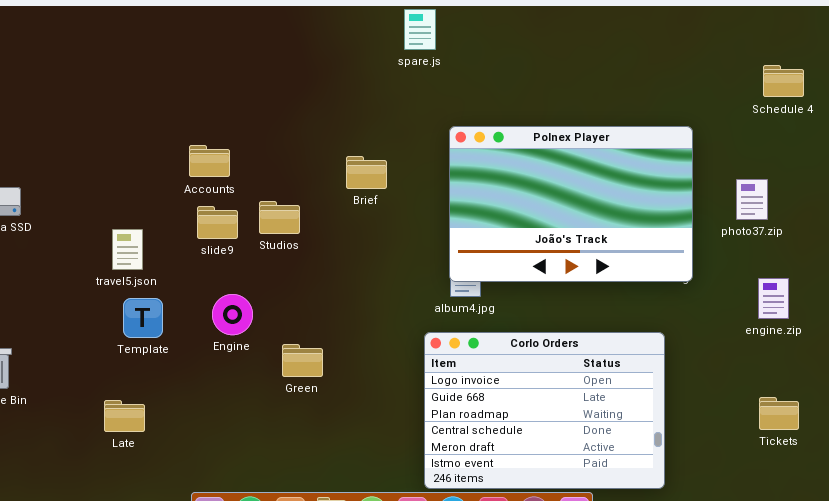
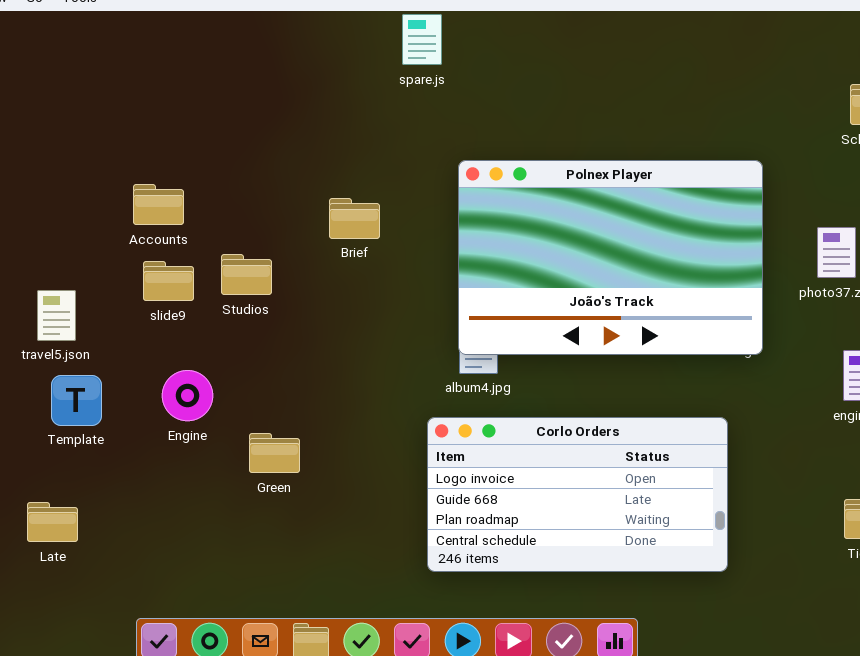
Corlo Orders: [424,332,665,489] -> [427,417,728,572], resized

